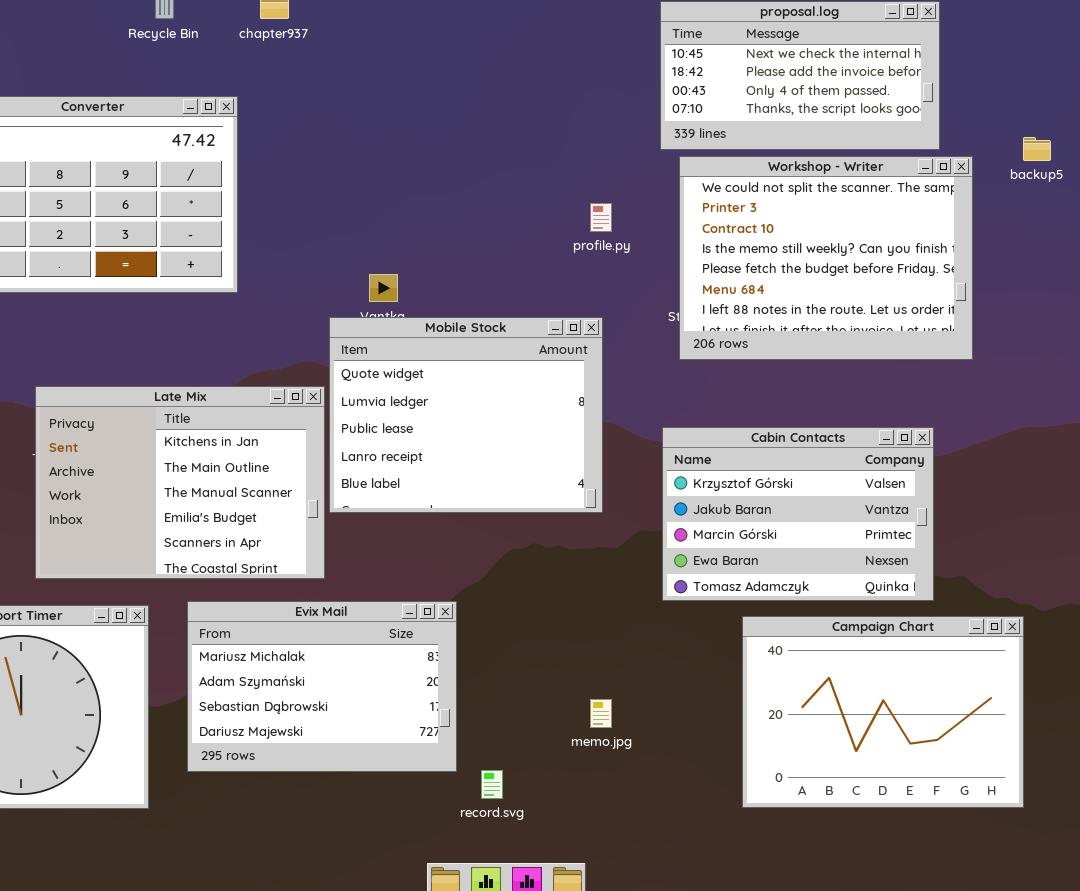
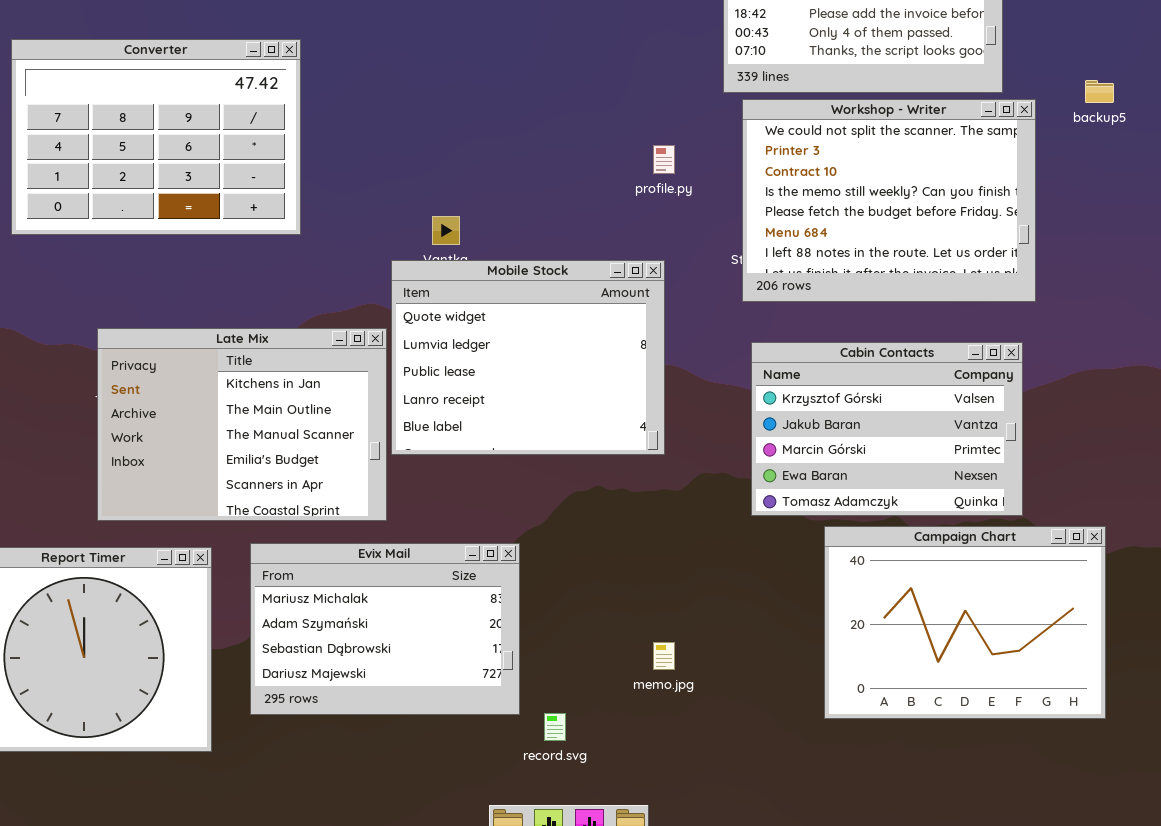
Cabin Contacts: [662,427,934,601] -> [751,342,1023,516], moved
Campaign Chart: [742,616,1024,808] -> [824,526,1106,719], moved

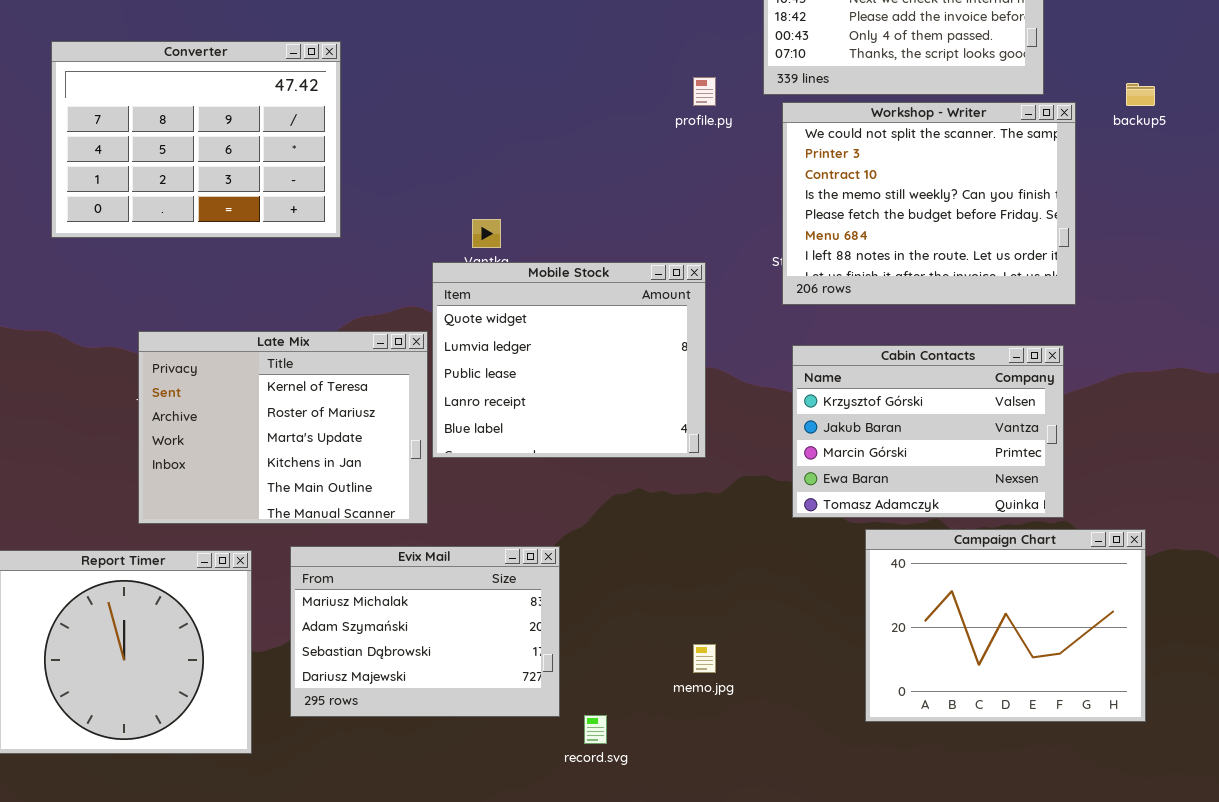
profile.py: [653,145,675,174] -> [693,77,716,106], moved
Late Mix: [97,328,387,521] -> [138,331,428,524], scrolled up 3 rows

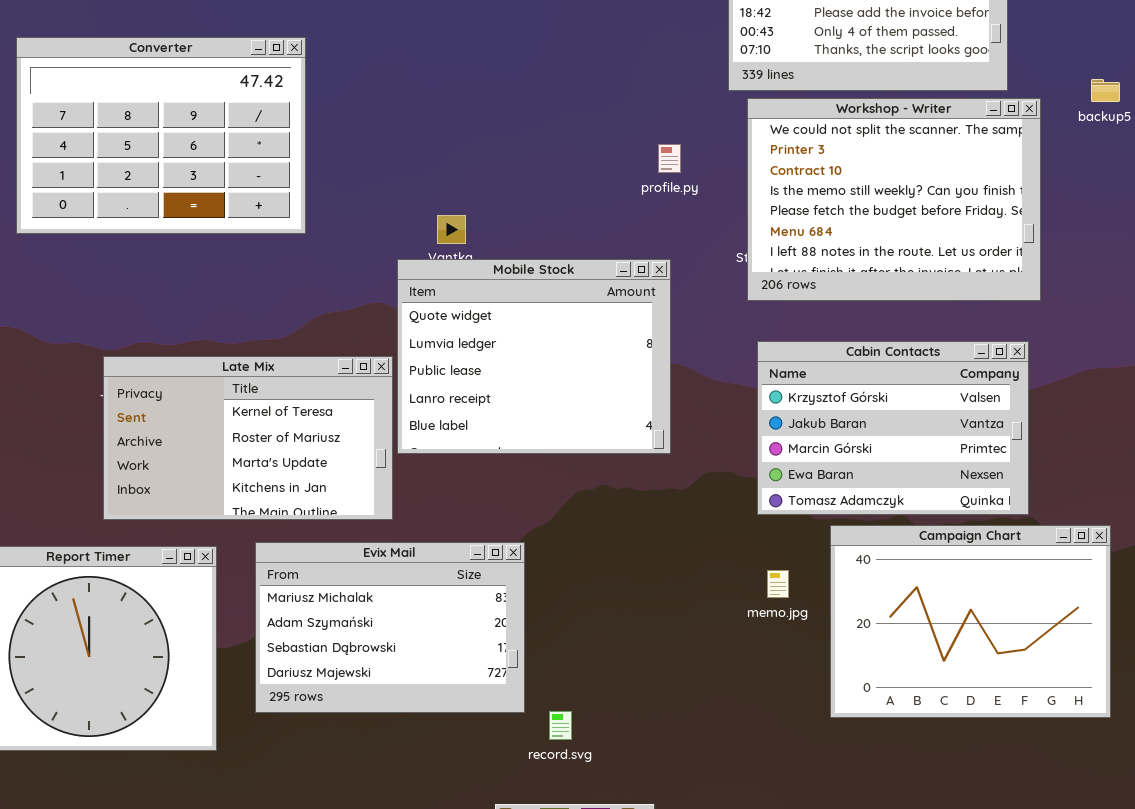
profile.py: [693,77,716,106] -> [658,144,681,173], moved
Late Mix: [138,331,428,524] -> [103,356,393,520], resized
memo.jpg: [693,644,716,673] -> [767,570,789,598], moved

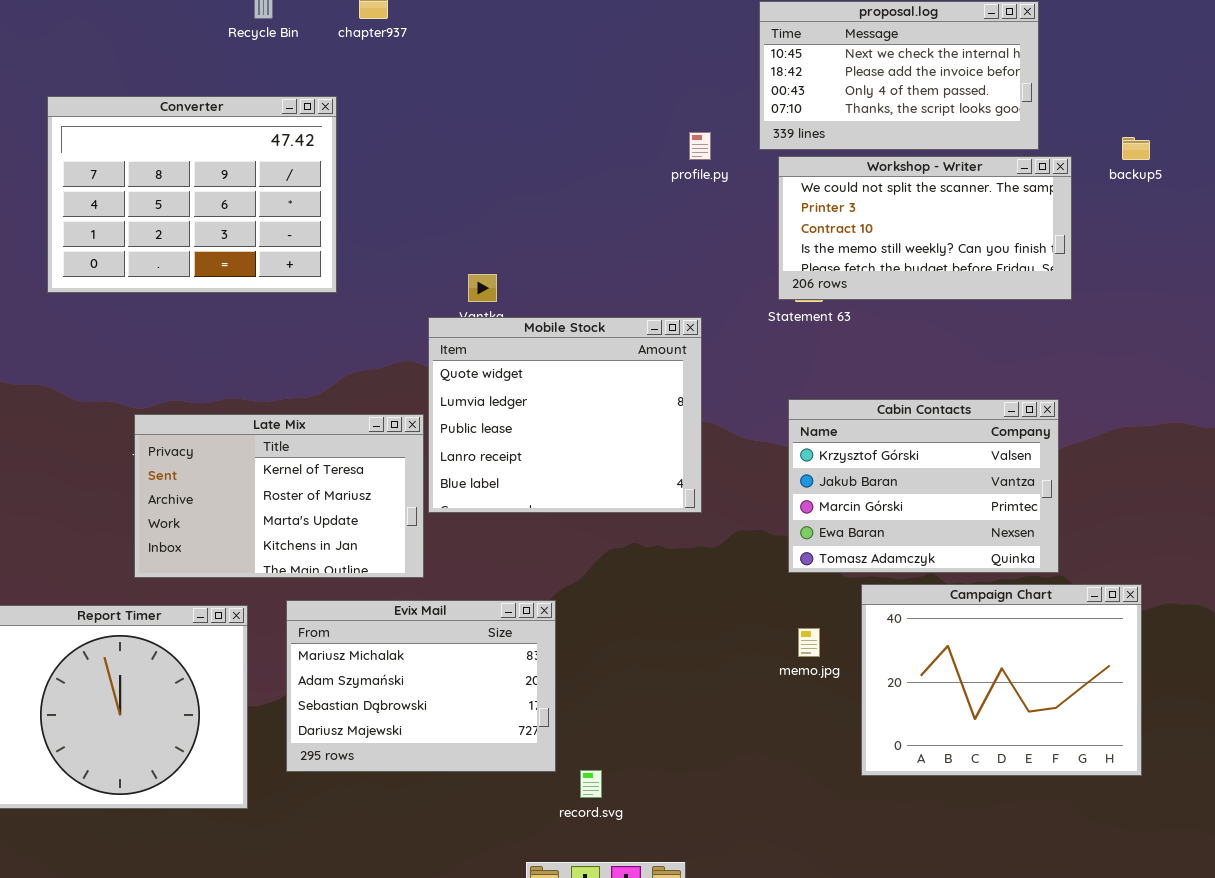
Workshop - Writer: [747,98,1041,301] -> [778,156,1072,300], resized
profile.py: [658,144,681,173] -> [689,132,711,160], moved

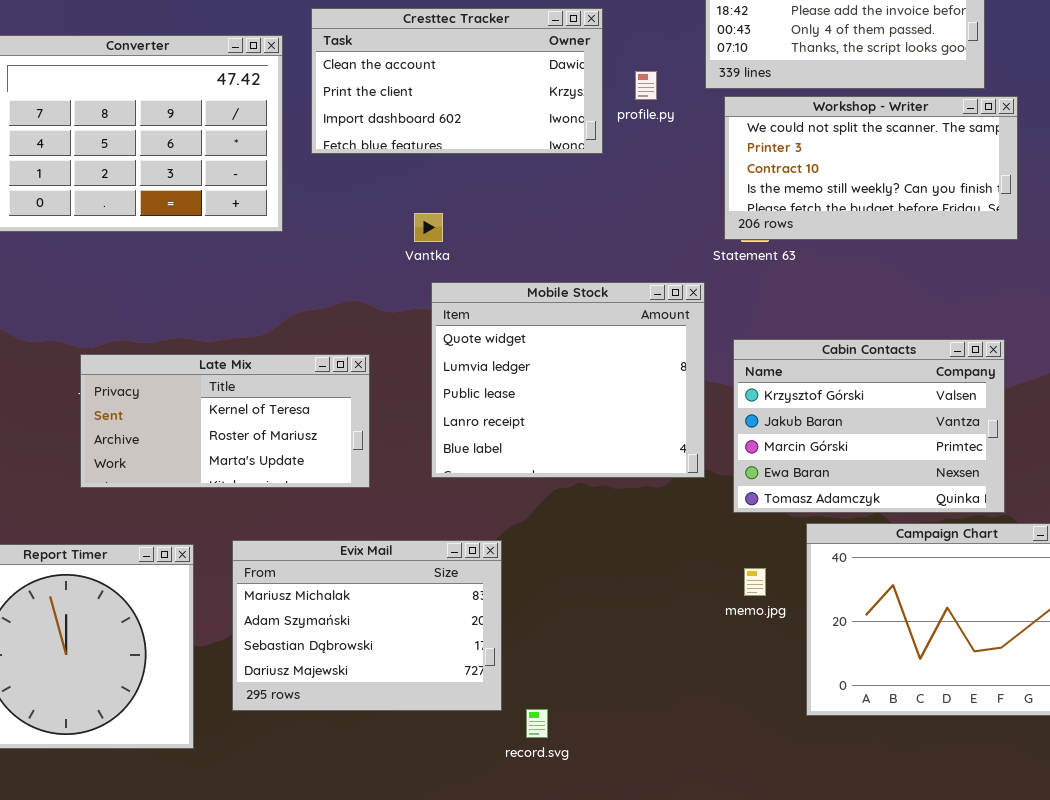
Cresttec Tracker: none -> [311,8,603,154], opened
Mobile Stock: [428,317,702,513] -> [431,282,705,478], moved
Late Mix: [134,414,424,578] -> [80,354,370,488], resized

